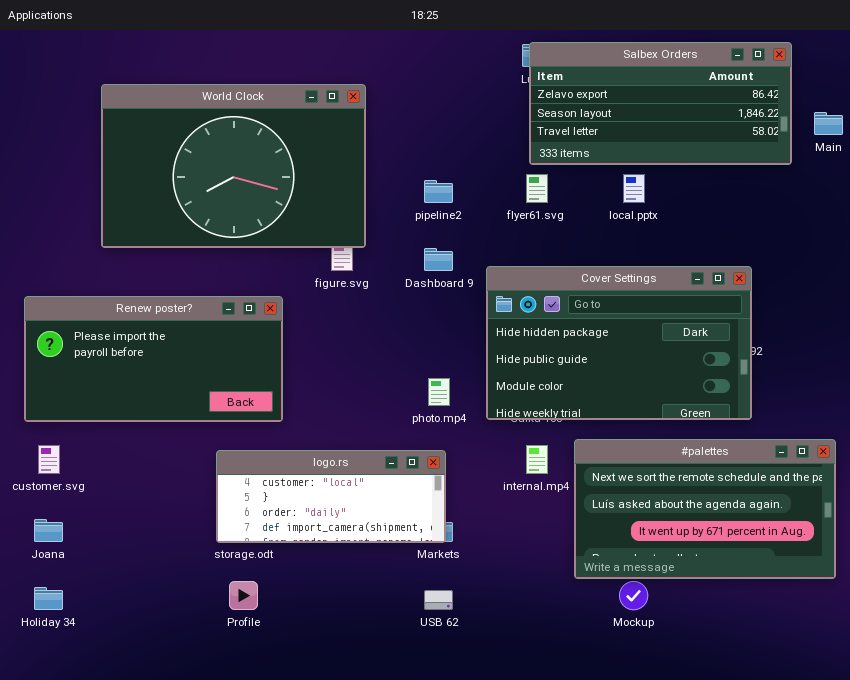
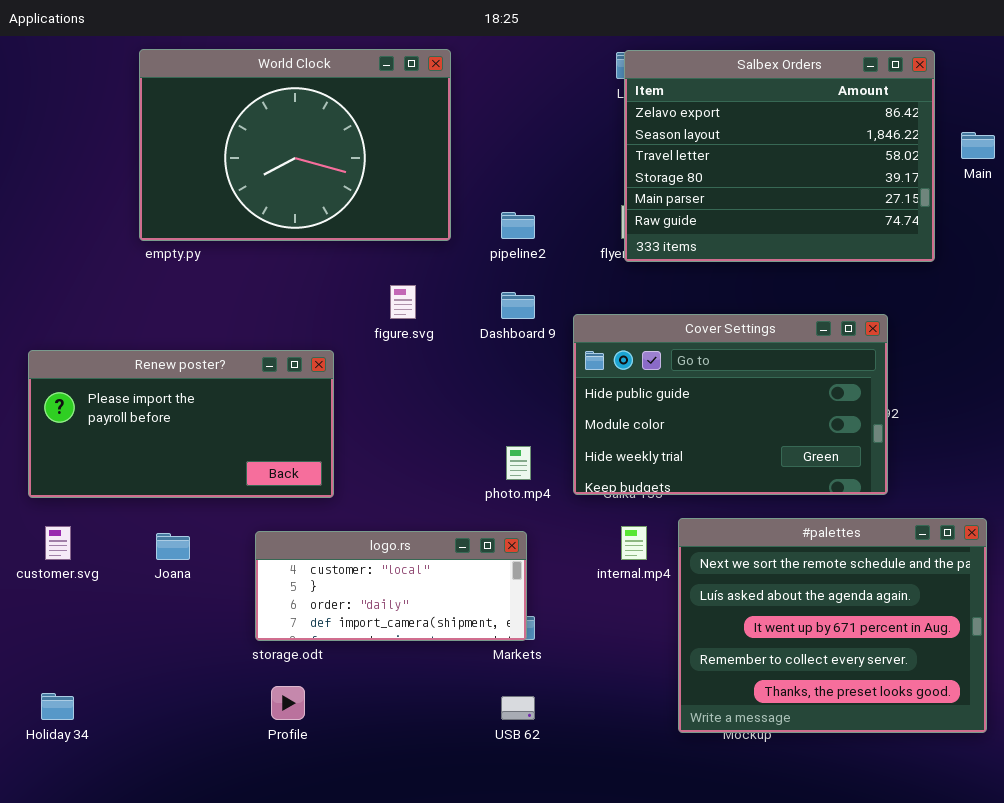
Salbex Orders: [529,42,792,165] -> [624,50,935,262], resized
World Clock: [101,84,366,248] -> [139,49,451,241], moved
Cover Settings: [486,266,752,420] -> [573,314,888,495], scrolled down 1 row
#palettes: [574,439,836,579] -> [678,518,987,733], resized
Joana: [34,519,63,542] -> [156,533,190,560], moved

